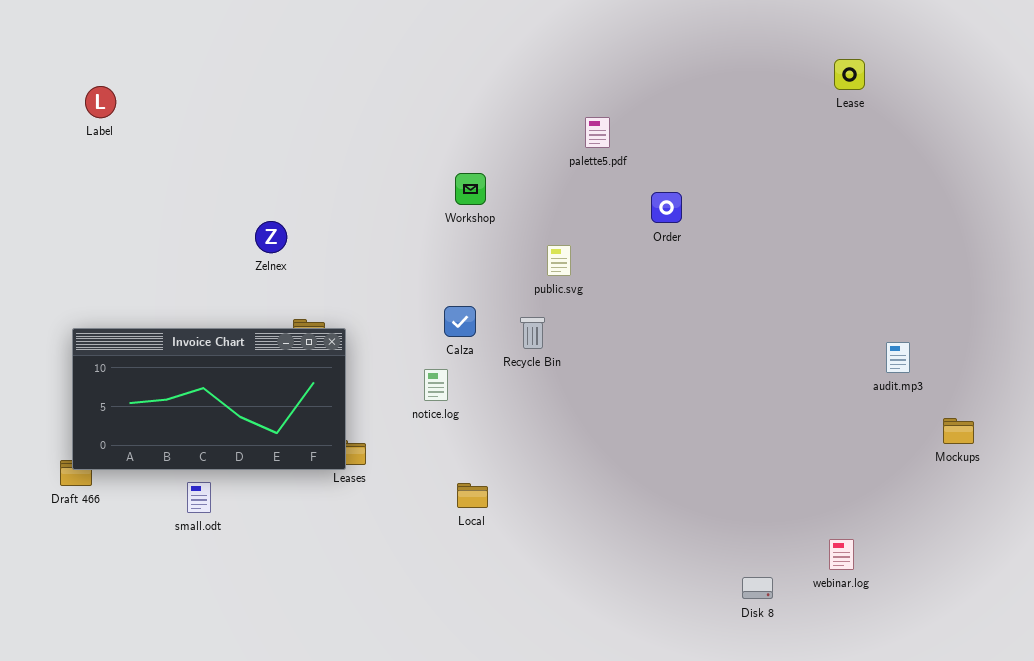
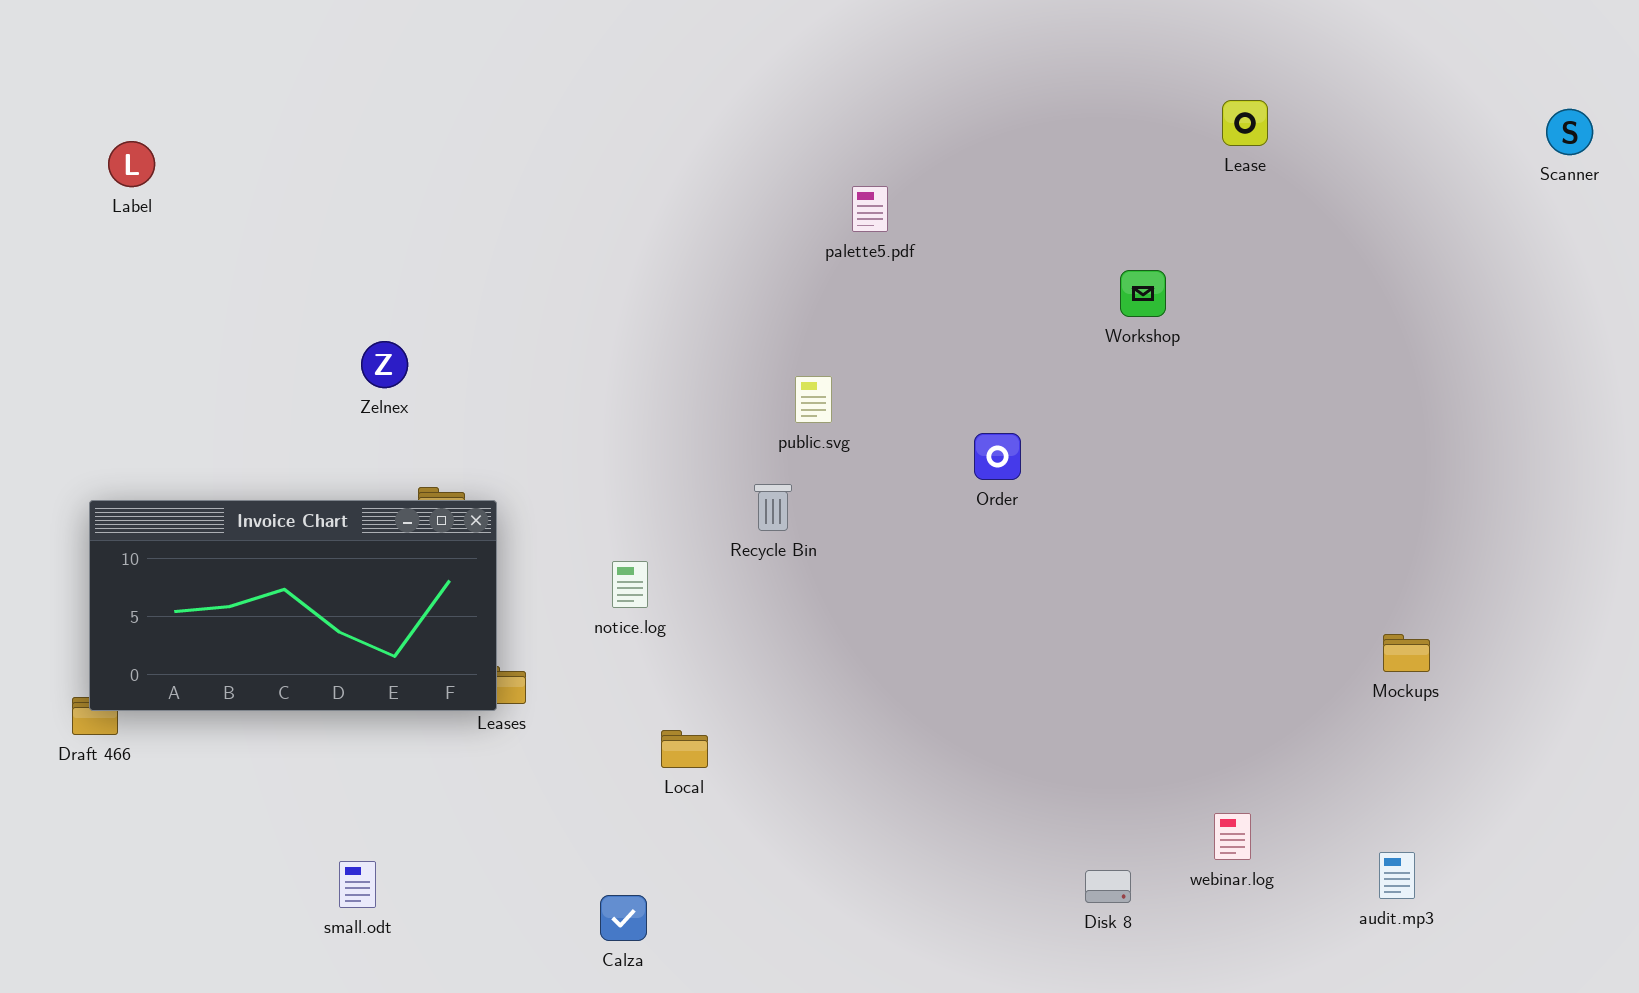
Workshop: [455,173,486,205] -> [1120,270,1166,317], moved
Order: [651,192,682,223] -> [974,433,1021,480], moved
Calza: [444,306,476,337] -> [600,895,647,941], moved
audit.mp3: [886,342,910,373] -> [1379,852,1415,899], moved
small.odt: [187,482,211,513] -> [339,861,376,908], moved

